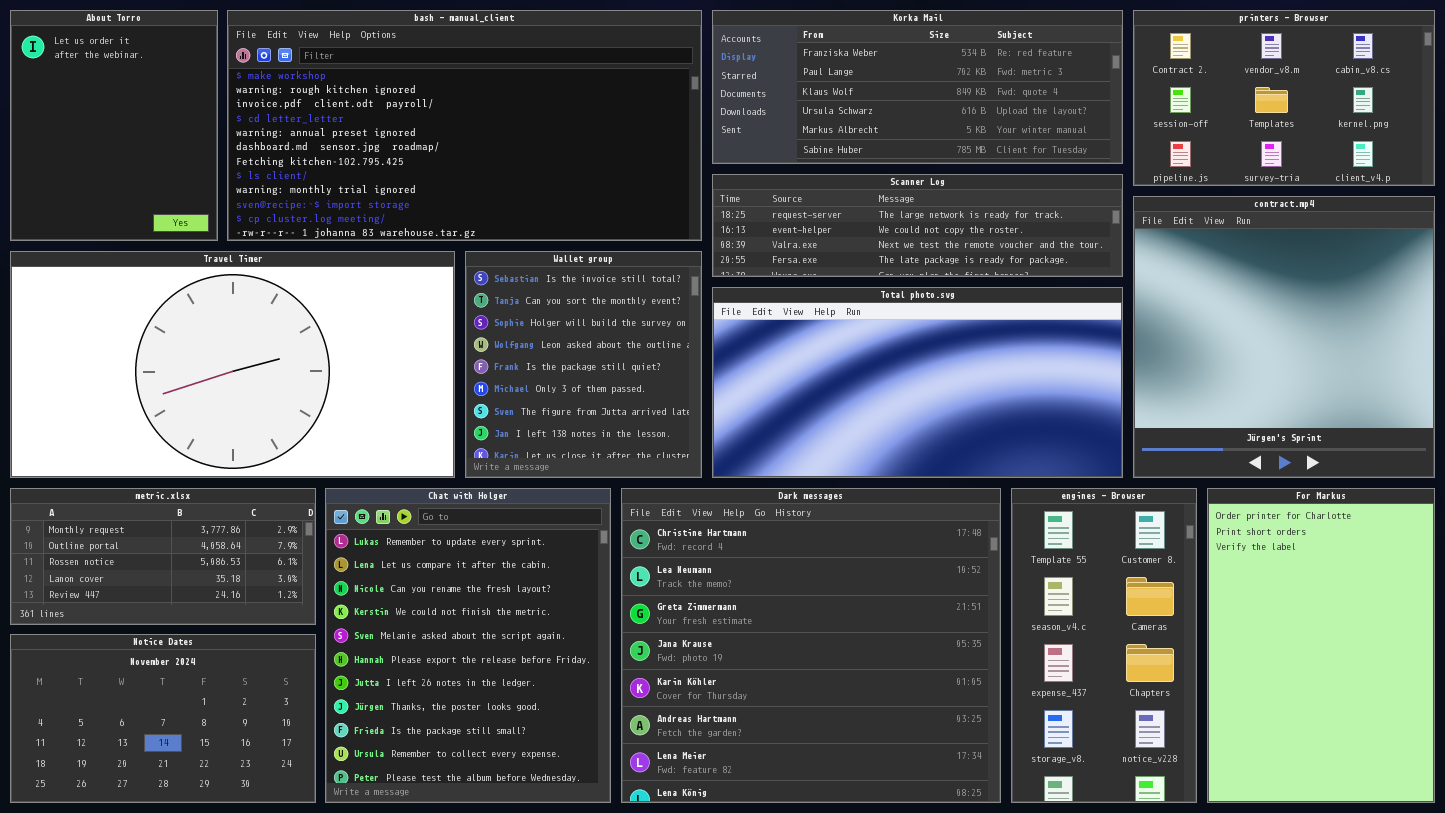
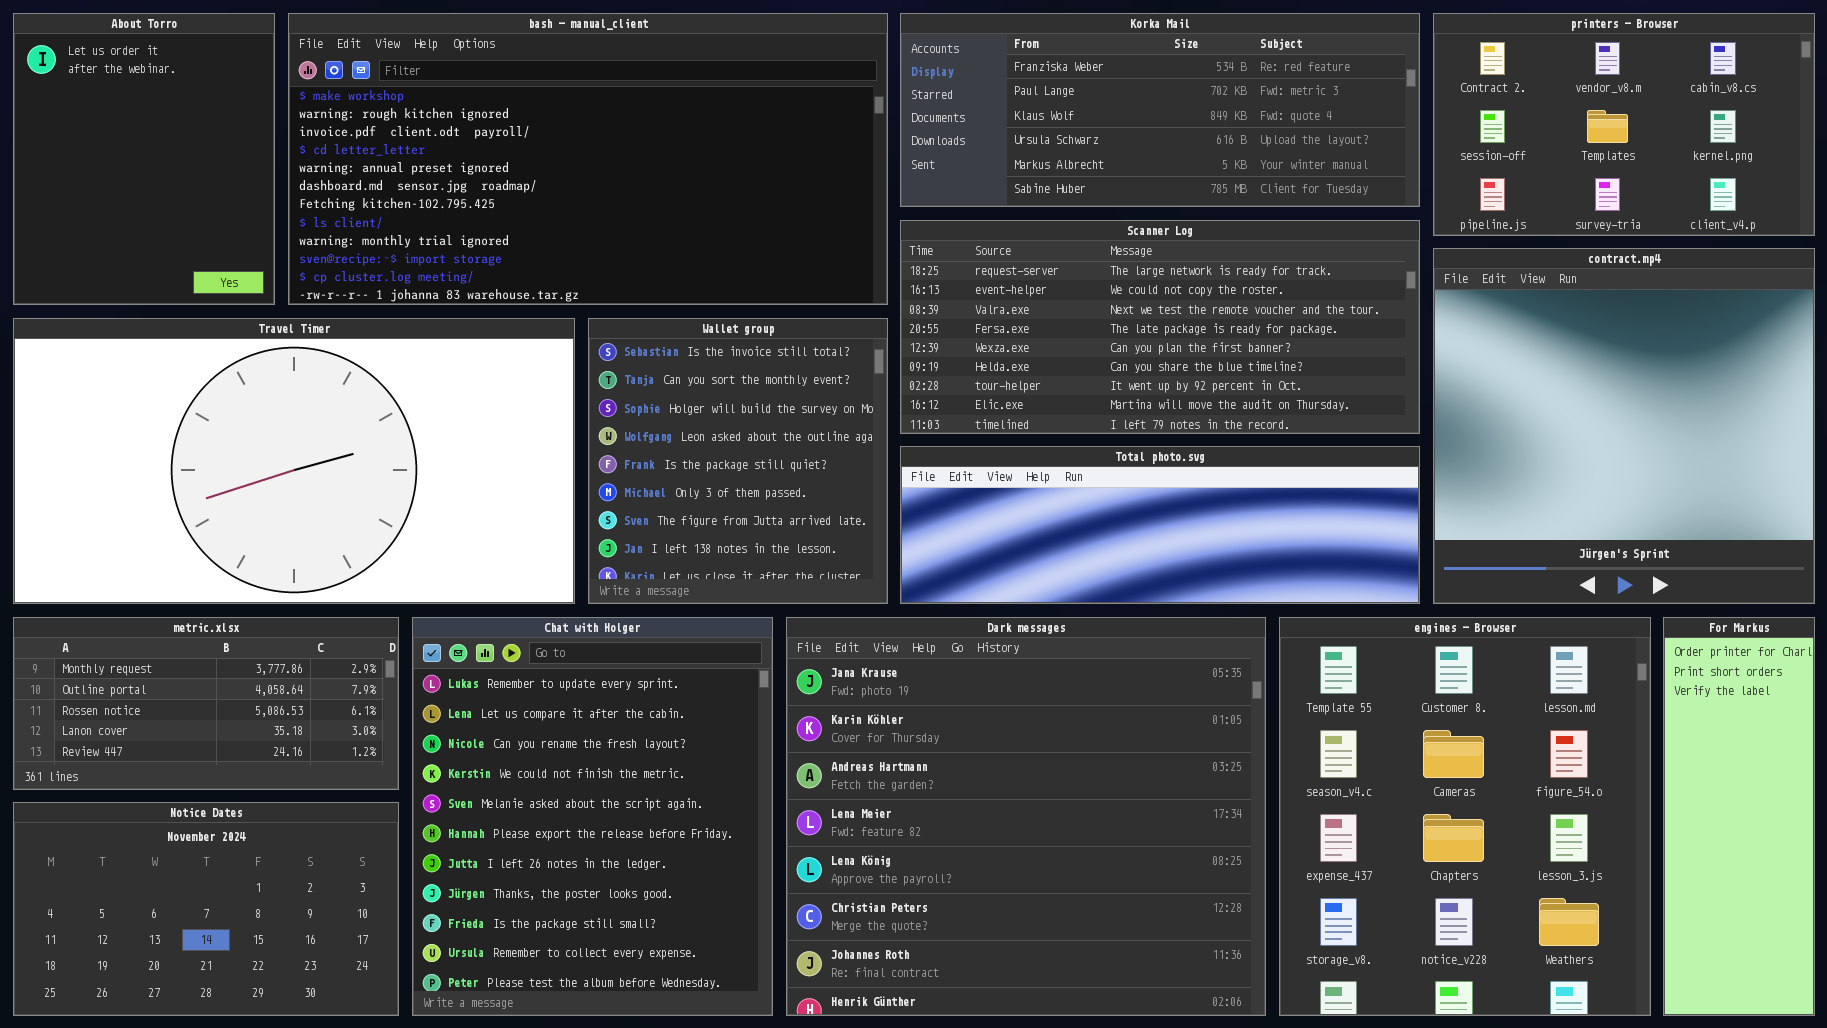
Scanner Log: [712,174,1123,277] -> [900,220,1420,434], resized
Total photo.svg: [712,287,1123,478] -> [900,446,1420,604], resized
Dark messages: [621,488,1001,803] -> [786,617,1266,1016], scrolled down 3 rows
engines - Browser: [1011,488,1197,803] -> [1279,617,1651,1016], resized
For Markus: [1207,488,1435,803] -> [1663,617,1815,1016], resized

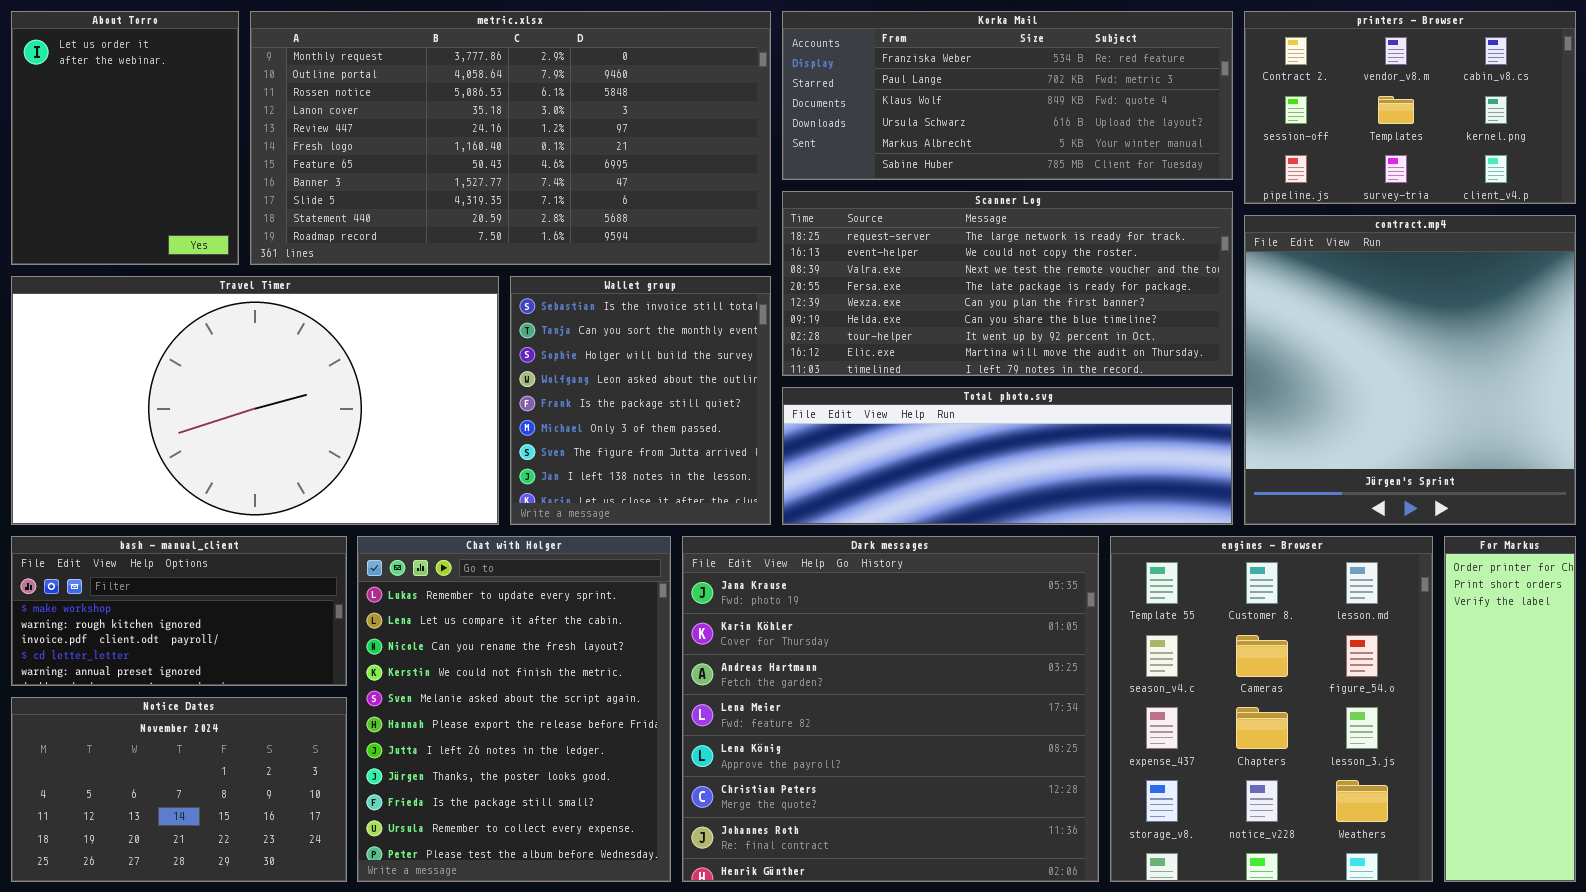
bash - manual_client: [288,13,888,305] -> [11,536,347,686], moved, resized
metric.xlsx: [13,617,399,790] -> [250,11,771,265], moved, resized

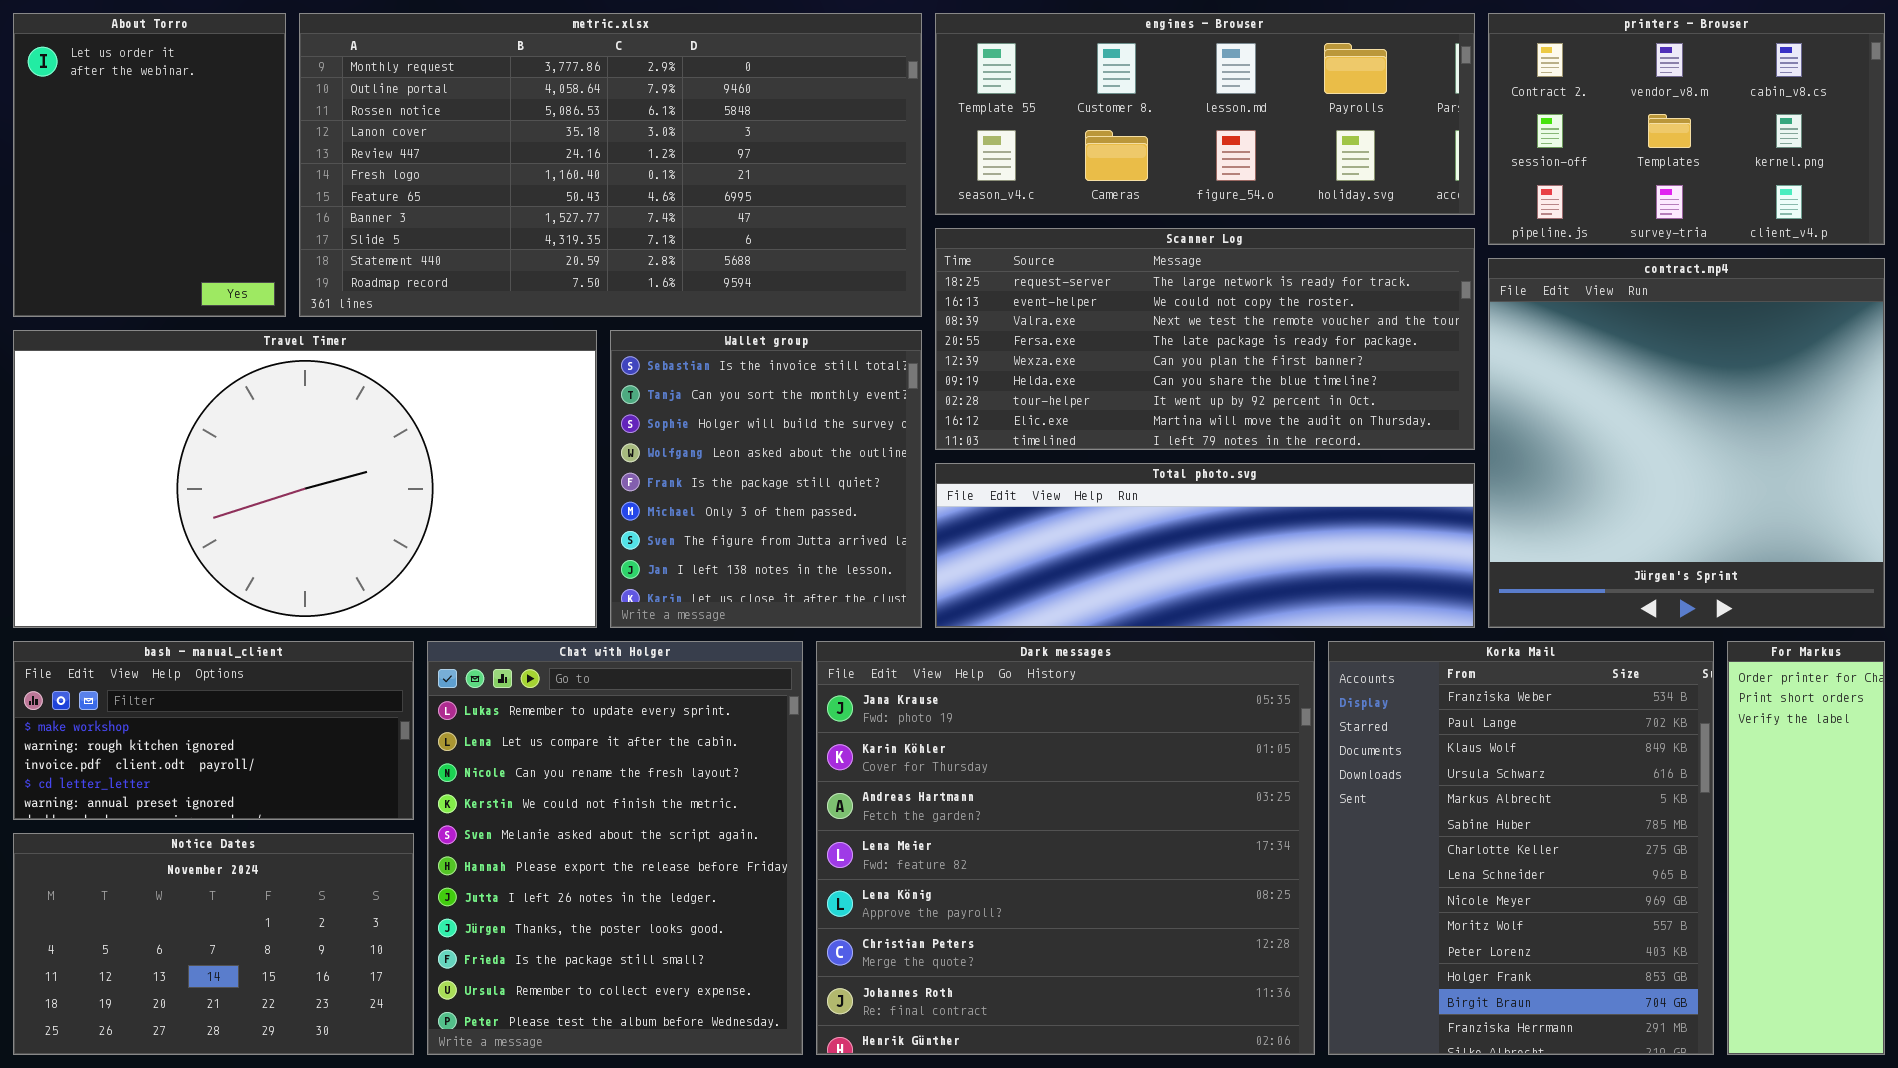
Korka Mail: [782,11,1233,180] -> [1328,641,1714,1055], moved, resized
engines - Browser: [1110,536,1433,882] -> [935,13,1475,215], moved, resized

